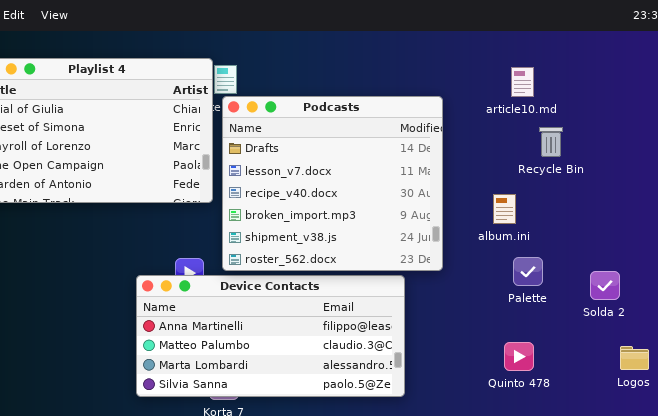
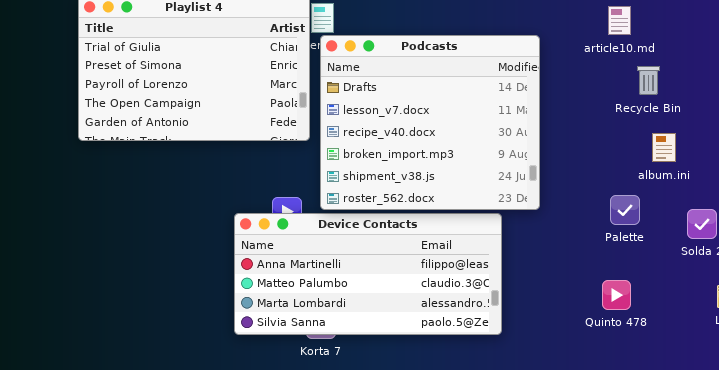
album.ini: [493,194,516,224] -> [652,133,676,162], moved

